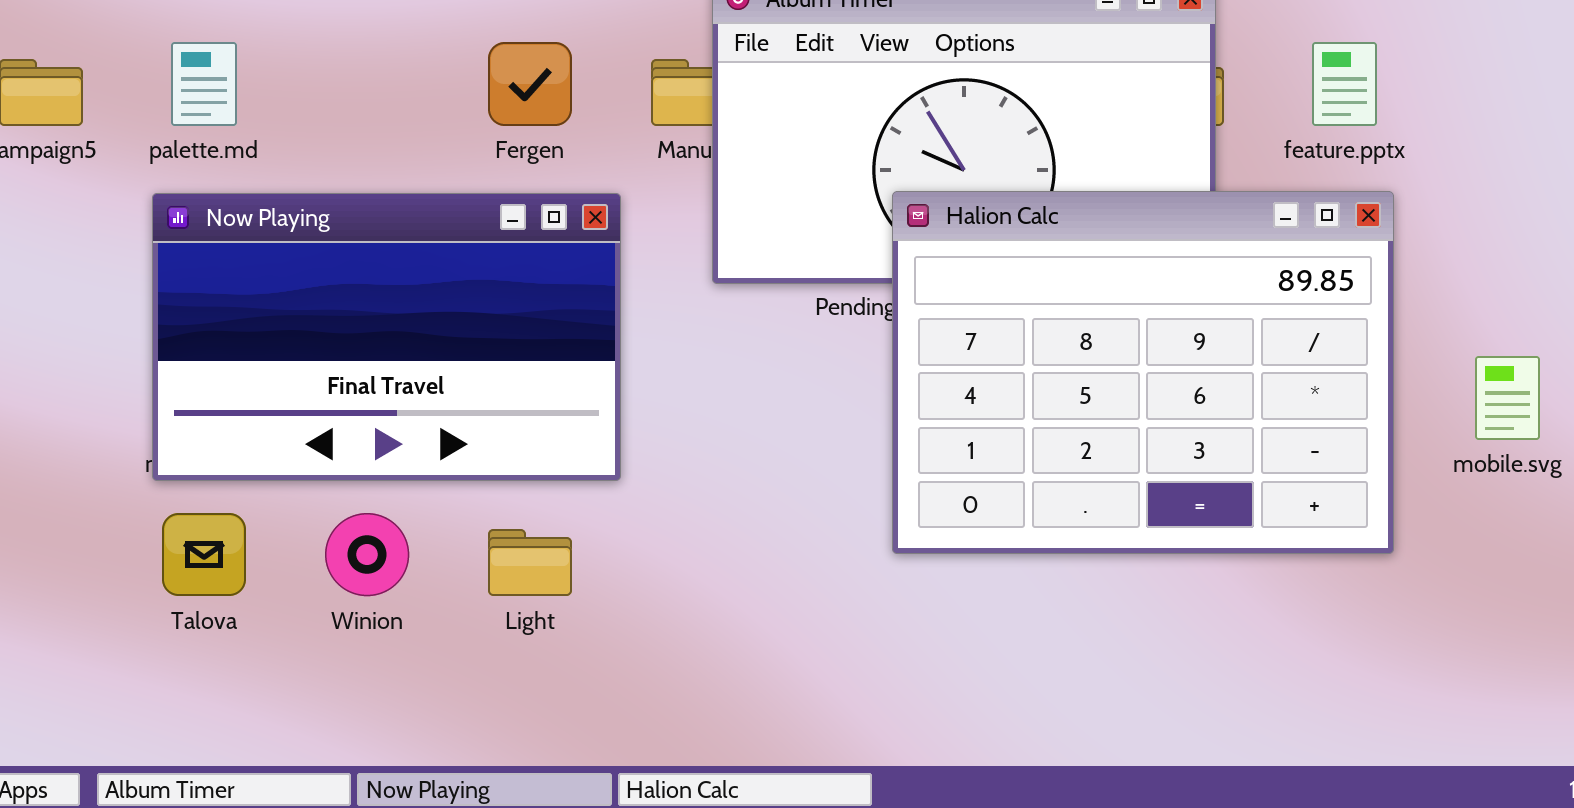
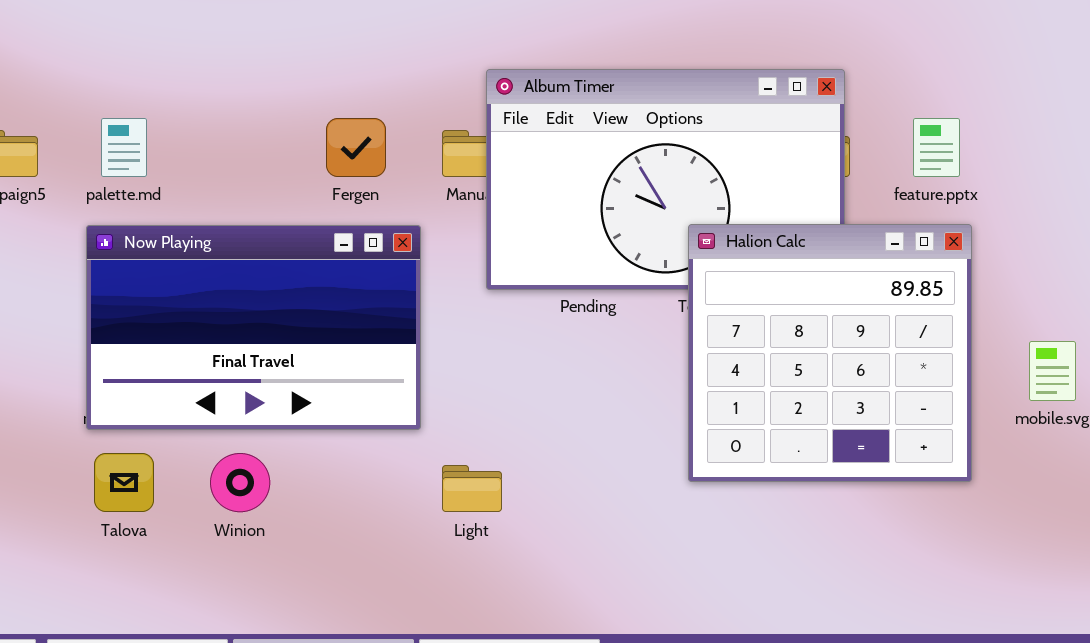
Halion Calc: [892,191,1394,554] -> [688,224,972,482], resized
Light: [488,529,572,596] -> [442,465,502,512], moved

